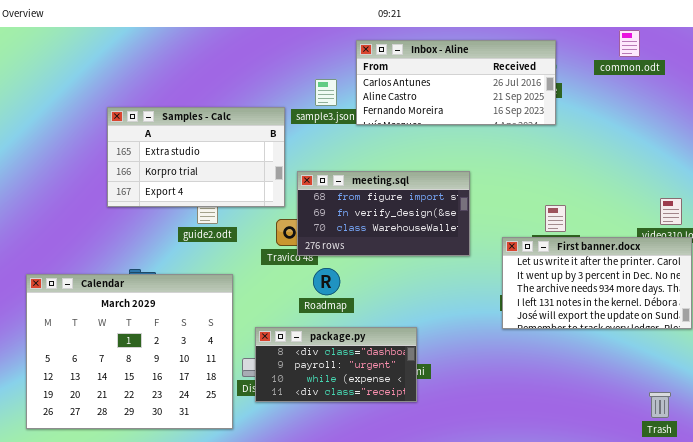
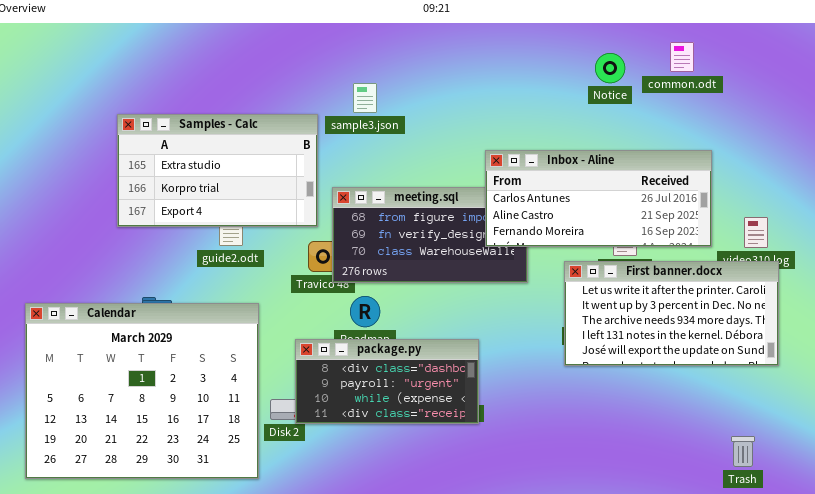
common.odt: [619,30,640,57] -> [670,42,694,72], moved
Inbox - Aline: [356,40,556,125] -> [485,150,712,247], moved
package.py: [255,327,417,402] -> [295,339,479,424], moved

